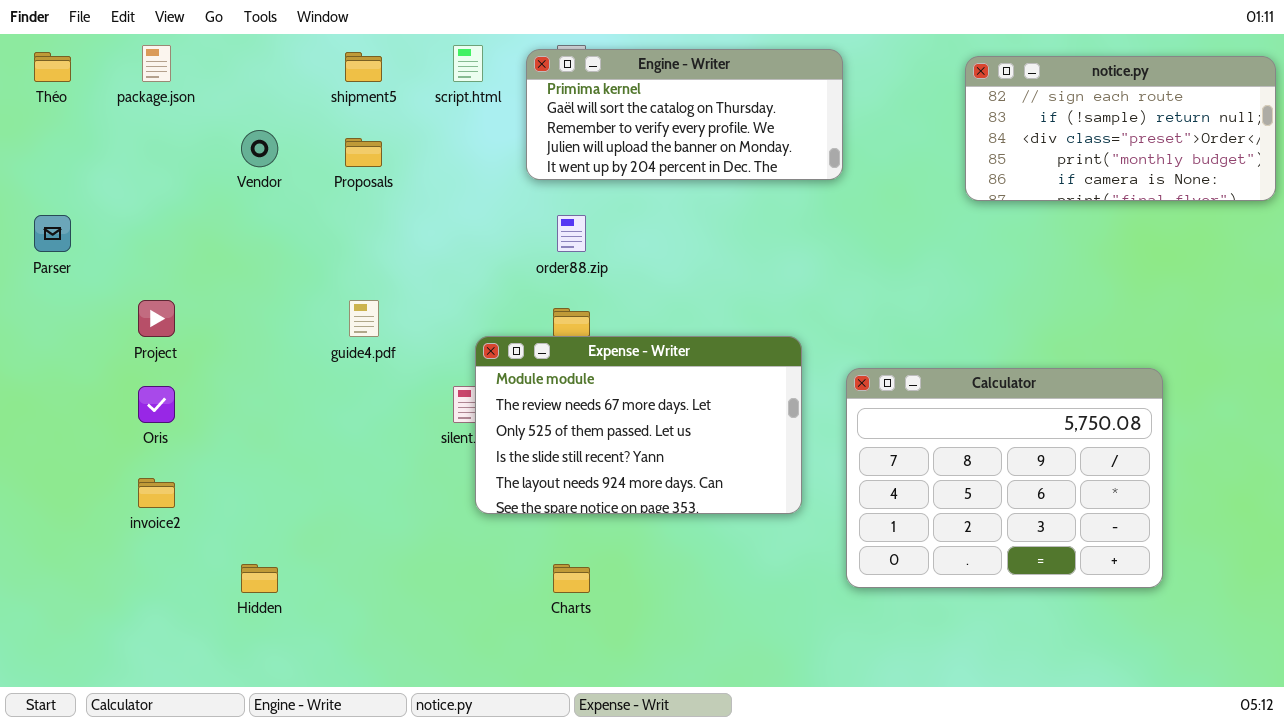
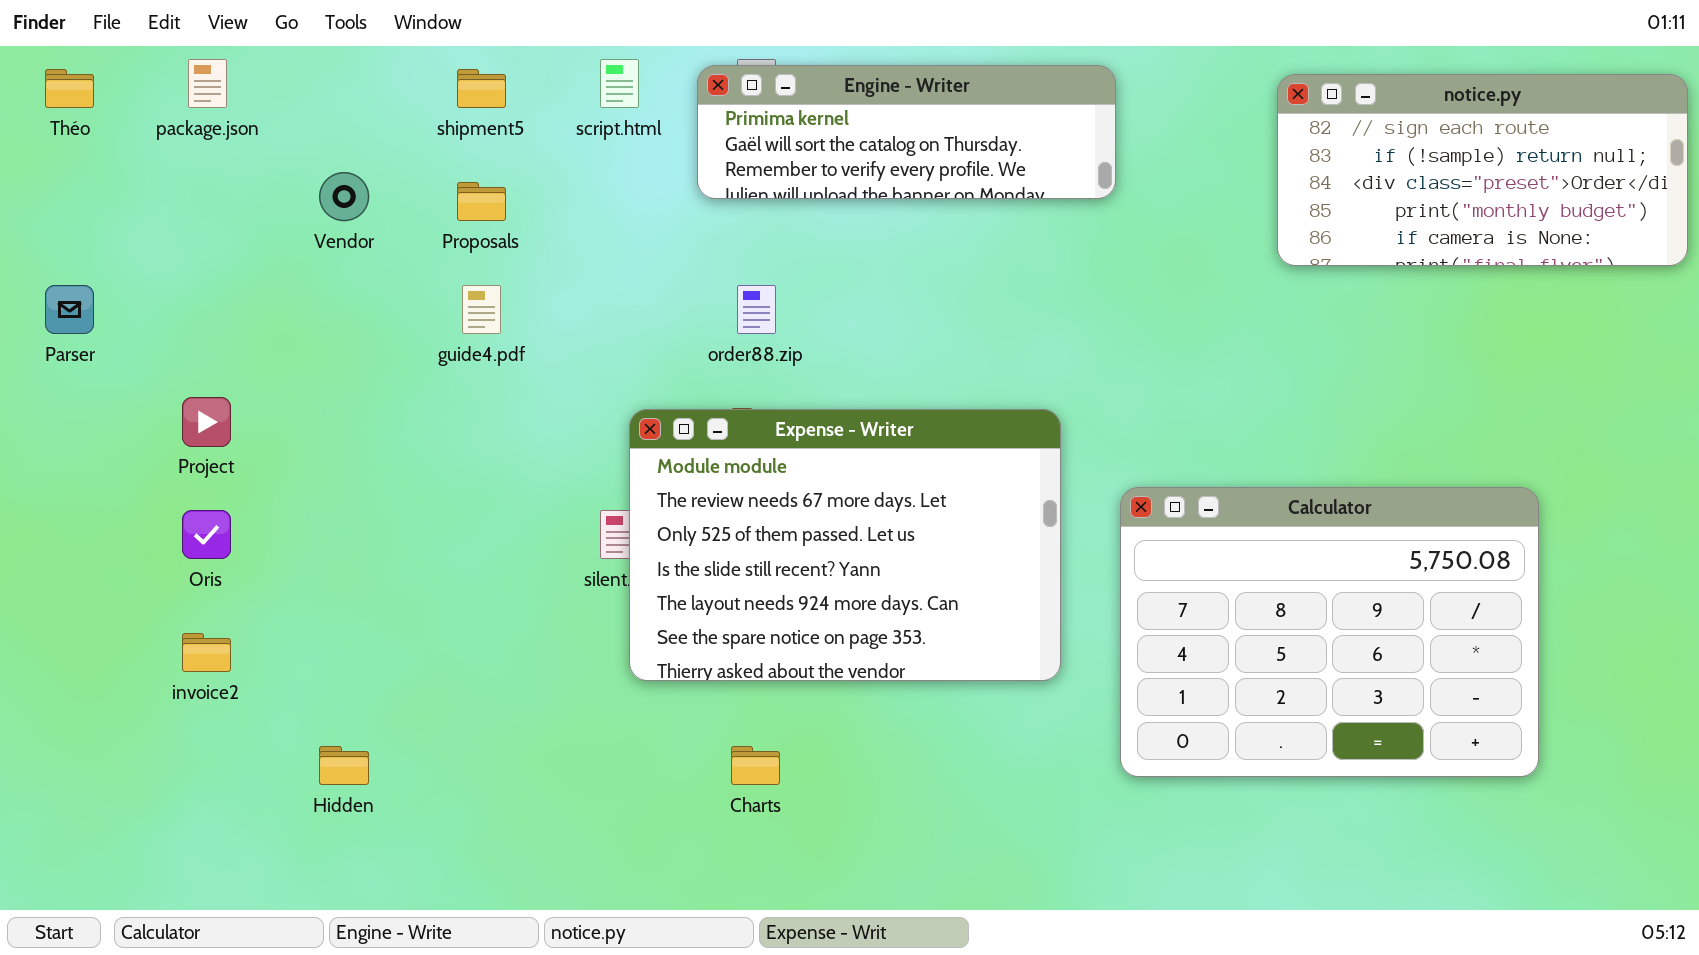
Engine - Writer: [526,49,843,180] -> [697,65,1116,199], resized
guide4.pdf: [349,300,379,337] -> [462,285,501,334], moved
Expense - Writer: [475,336,802,514] -> [629,409,1061,681], resized

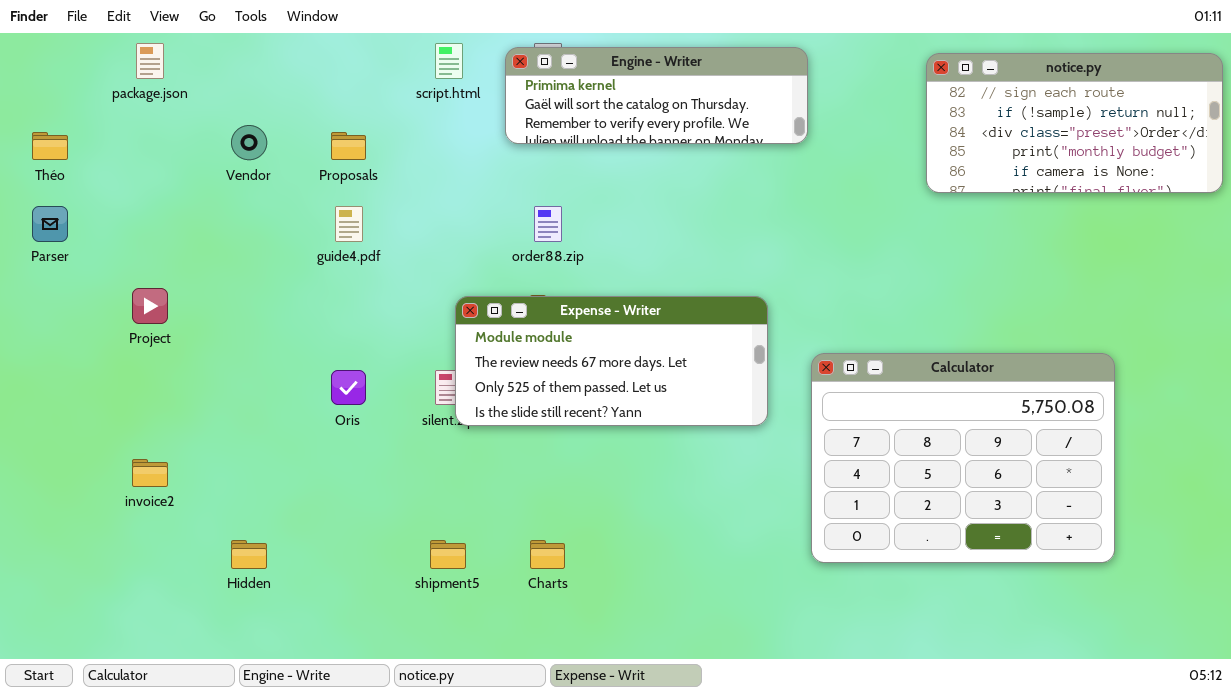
Théo: [45,69,94,108] -> [32,132,68,160], moved
shipment5: [457,69,506,108] -> [430,540,466,569], moved
Expense - Writer: [629,409,1061,681] -> [455,296,768,426], resized
Oris: [182,510,231,559] -> [331,370,366,405], moved

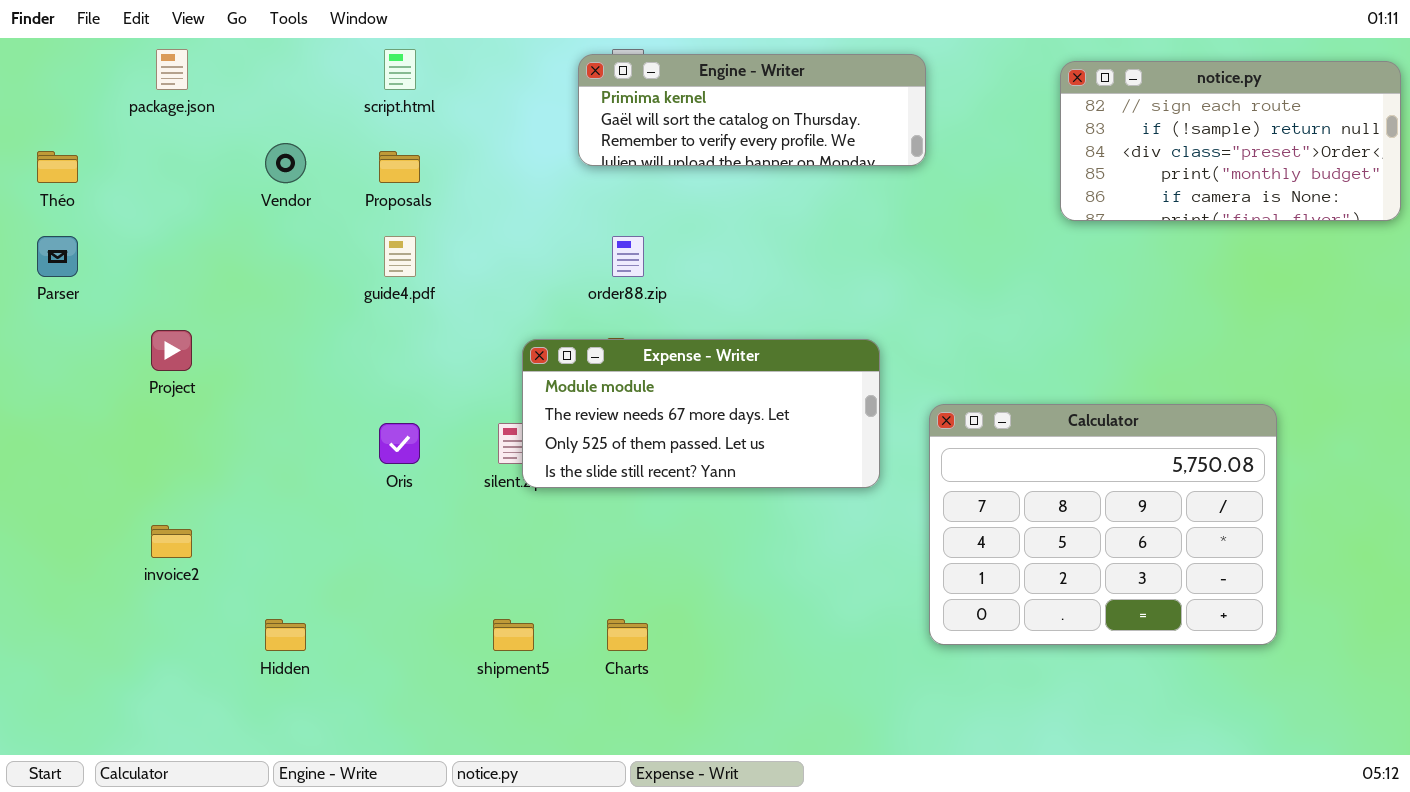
script.html: [435,43,463,79] -> [384,49,416,90], moved

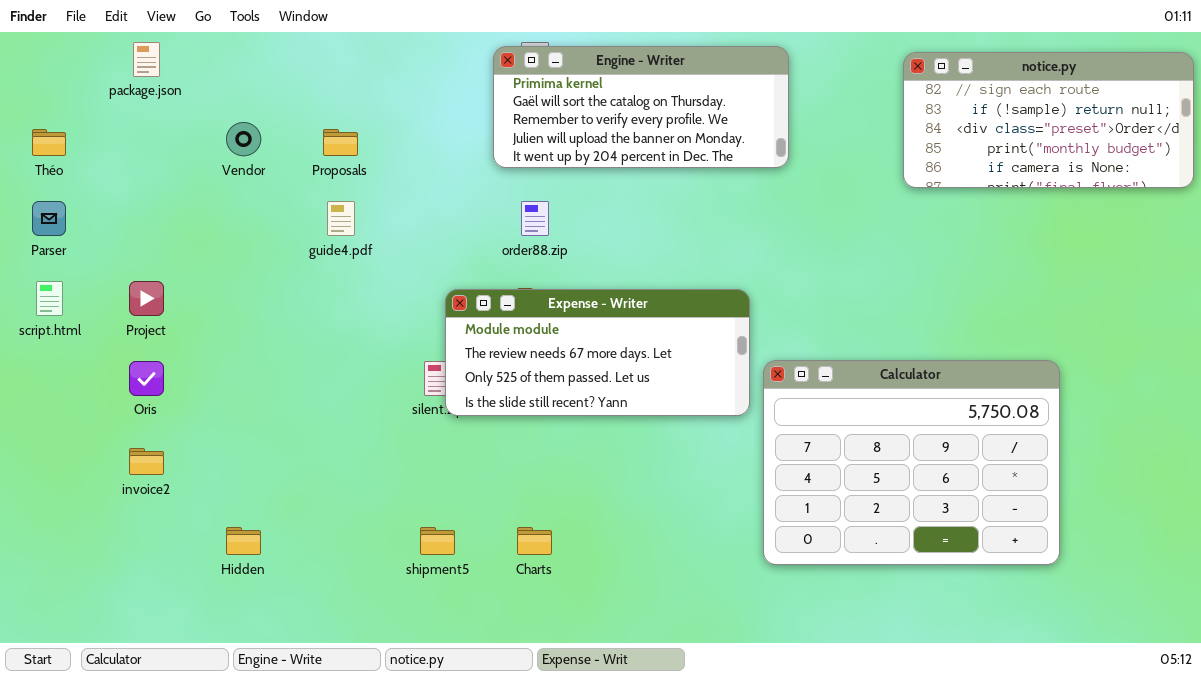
script.html: [384,49,416,90] -> [36,281,63,316], moved
Engine - Writer: [578,54,926,166] -> [493,46,789,168], resized
Calculator: [929,404,1277,645] -> [763,360,1060,565], moved
Oris: [379,423,420,464] -> [129,361,164,396], moved

